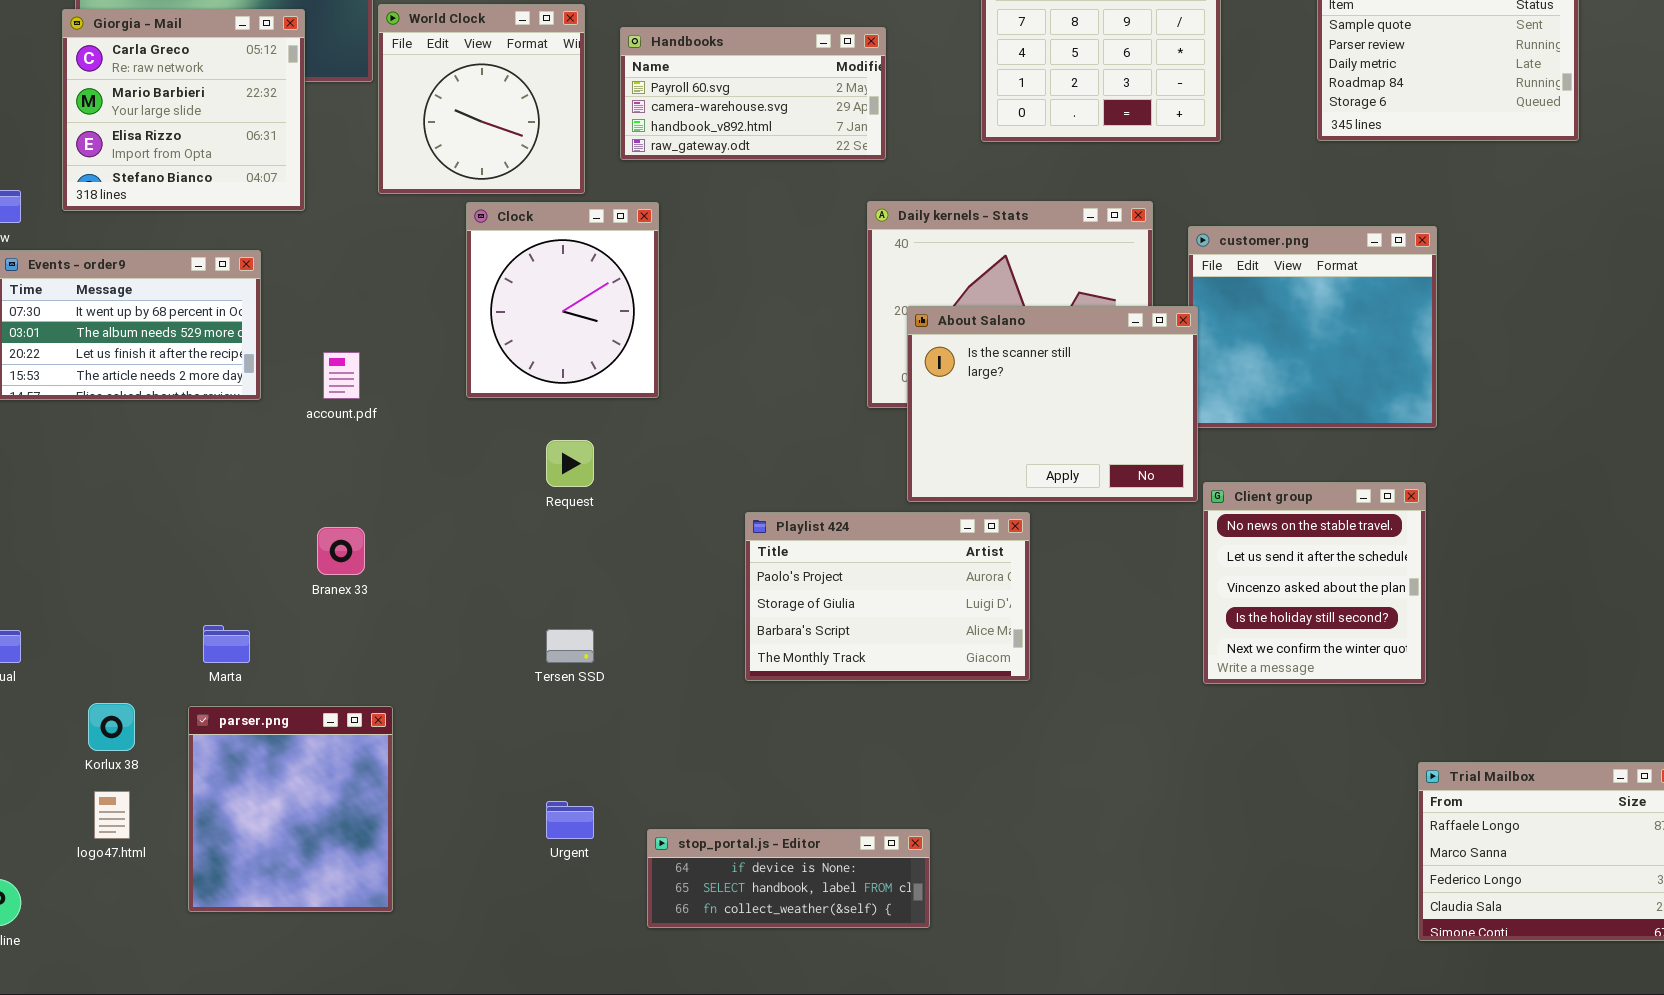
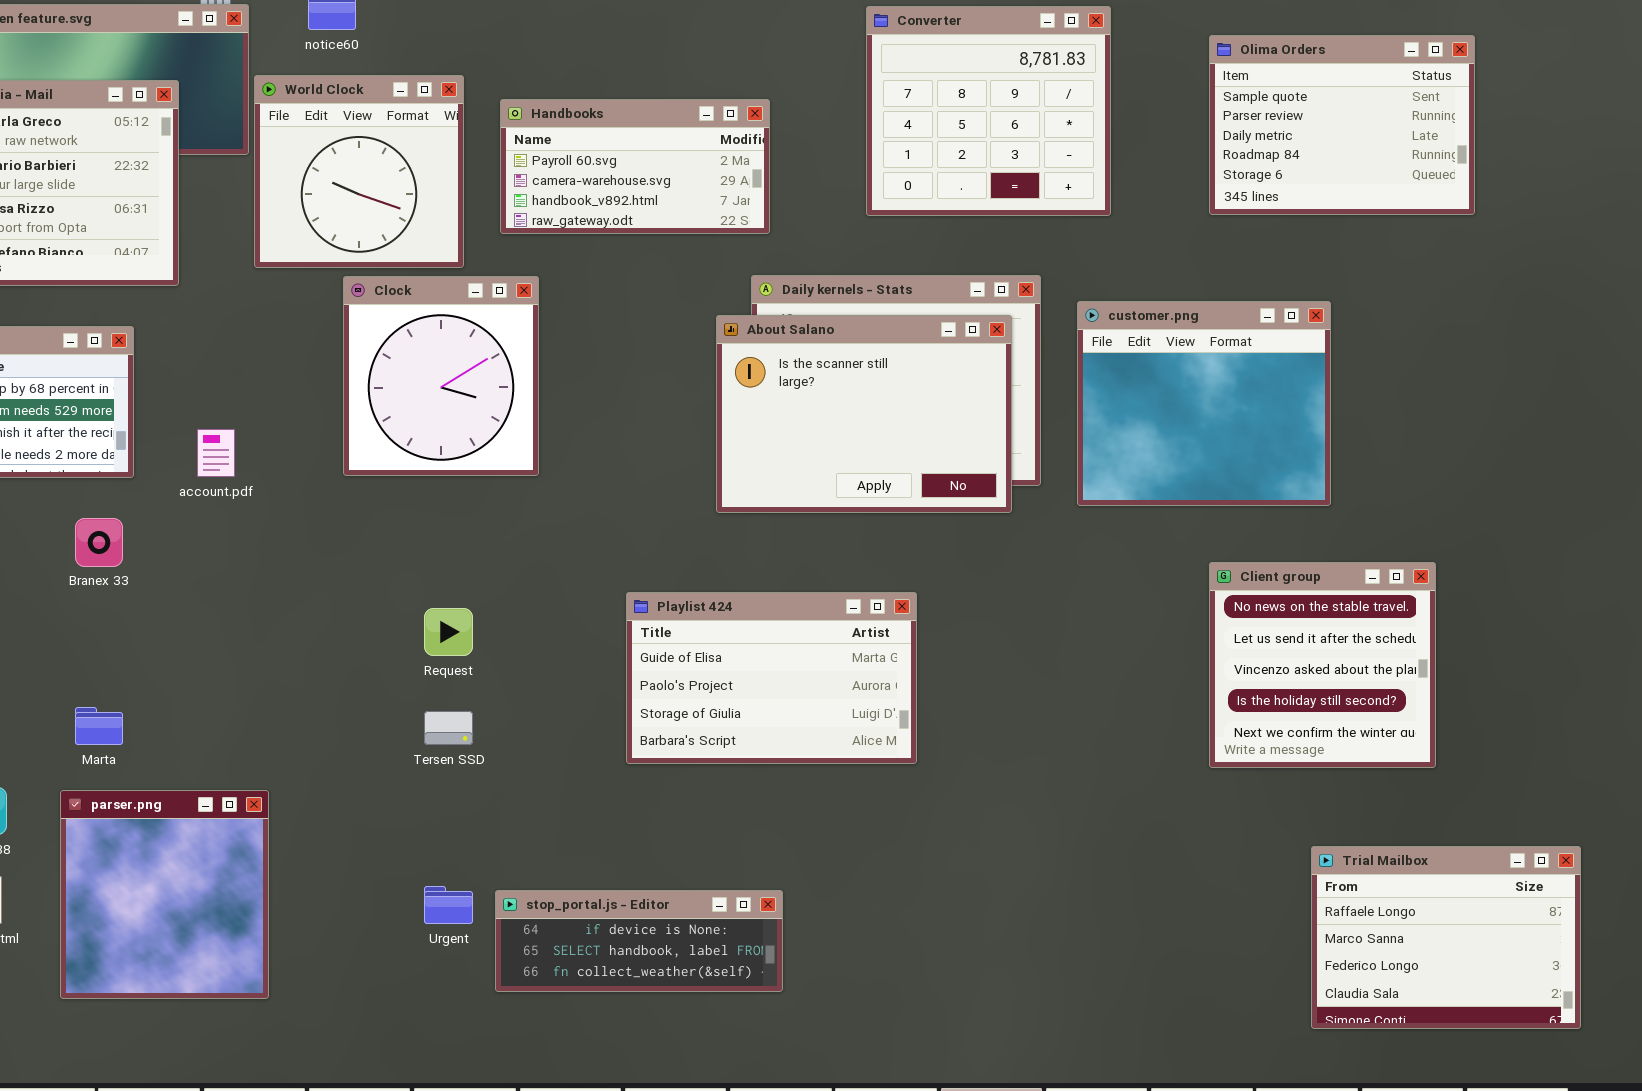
About Salano: [907,306,1198,502] -> [716,315,1012,513], moved
Request: [546,440,594,487] -> [424,608,473,656], moved
Client group: [1203,482,1426,684] -> [1209,562,1436,768], moved
Playlist 424: [745,512,1030,681] -> [626,592,917,764], scrolled up 1 row
Branex 33: [317,527,365,575] -> [75,518,123,567], moved
stop_portal.js - Editor: [647,829,930,928] -> [495,890,783,992], moved

